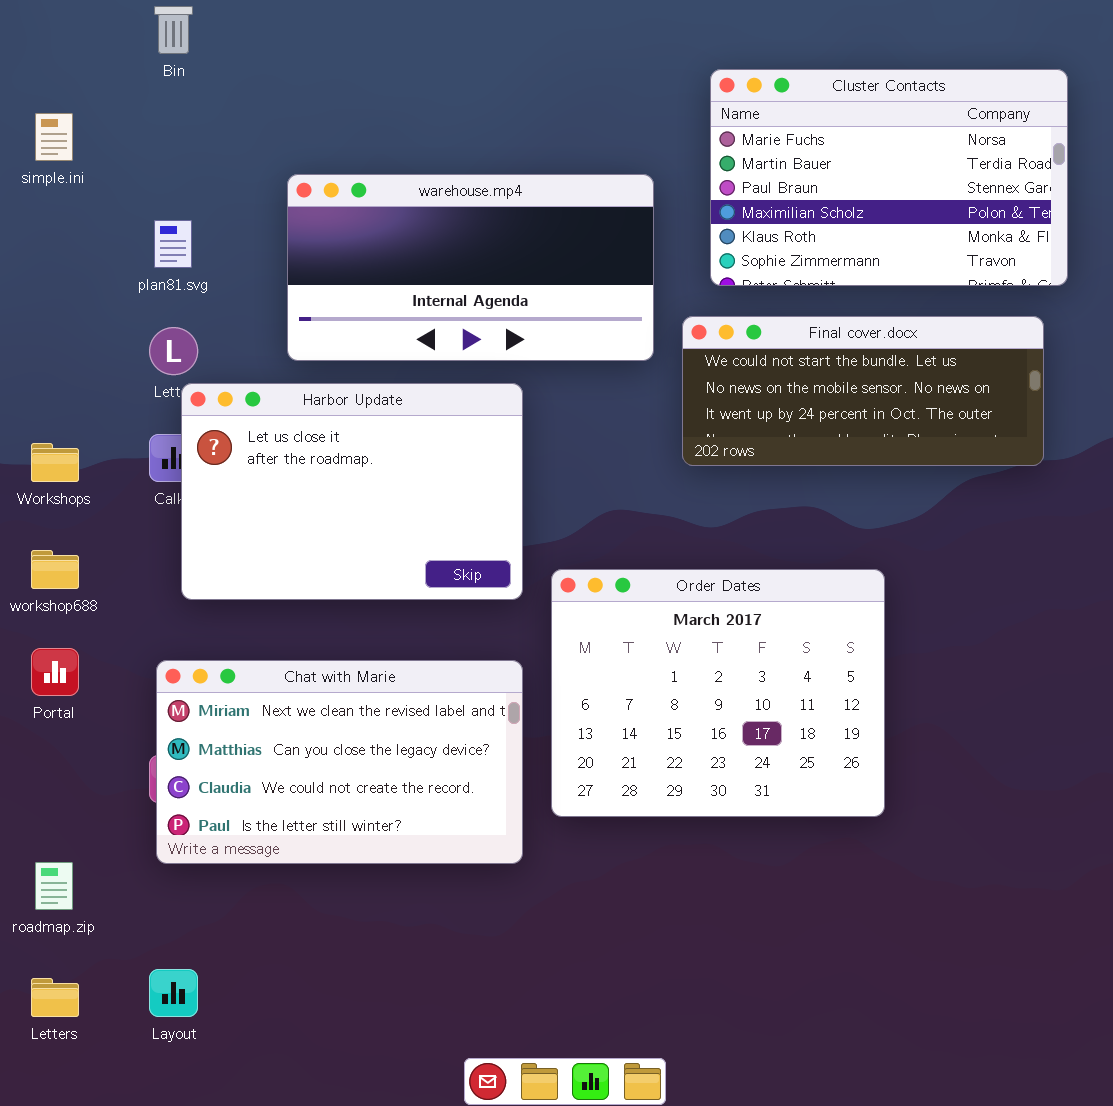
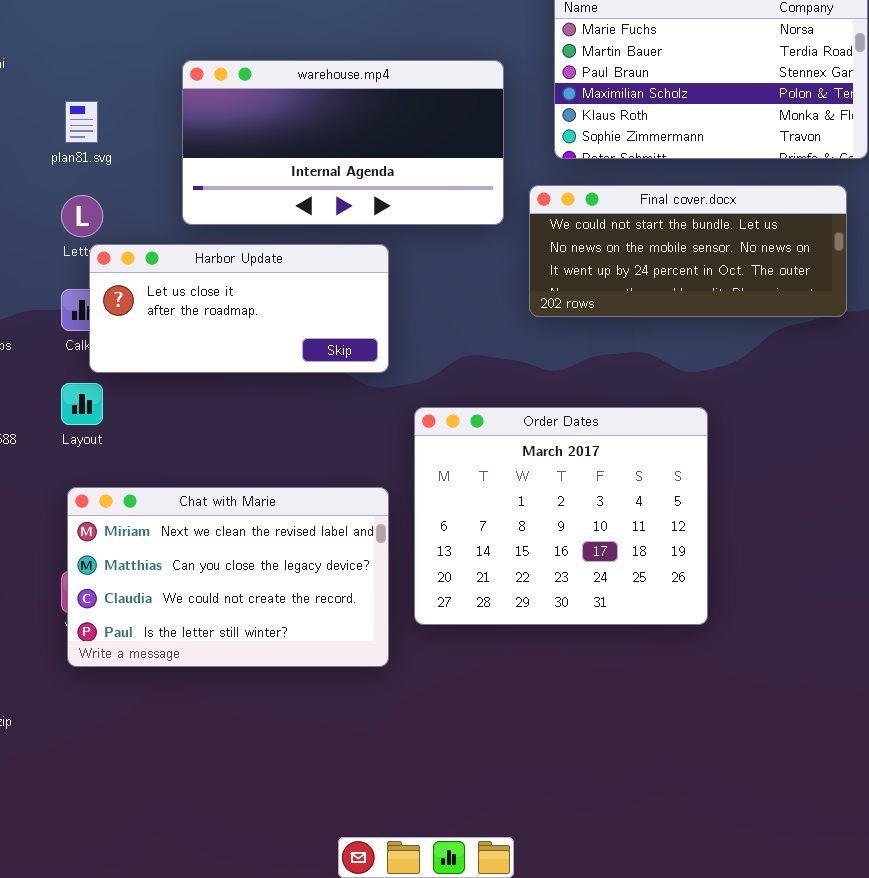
Harbor Update: [181,383,523,600] -> [89,244,389,373], resized
Layout: [149,969,198,1017] -> [61,383,103,425], moved

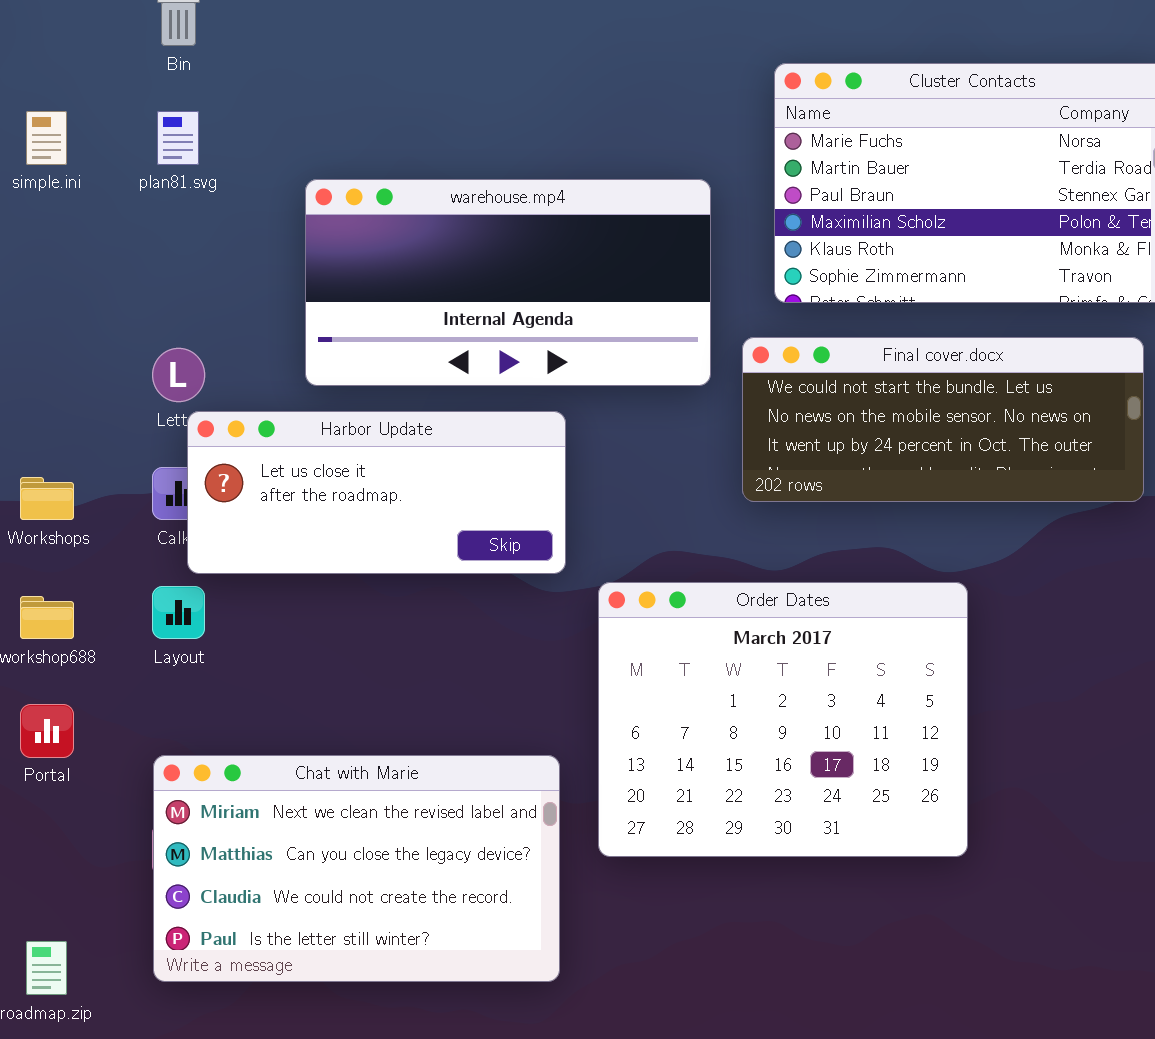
plan81.svg: [65,101,98,143] -> [157,111,199,165], moved
Order Dates: [414,407,708,625] -> [598,582,968,857], moved
Chat with Marie: [67,487,389,667] -> [153,755,560,982], moved

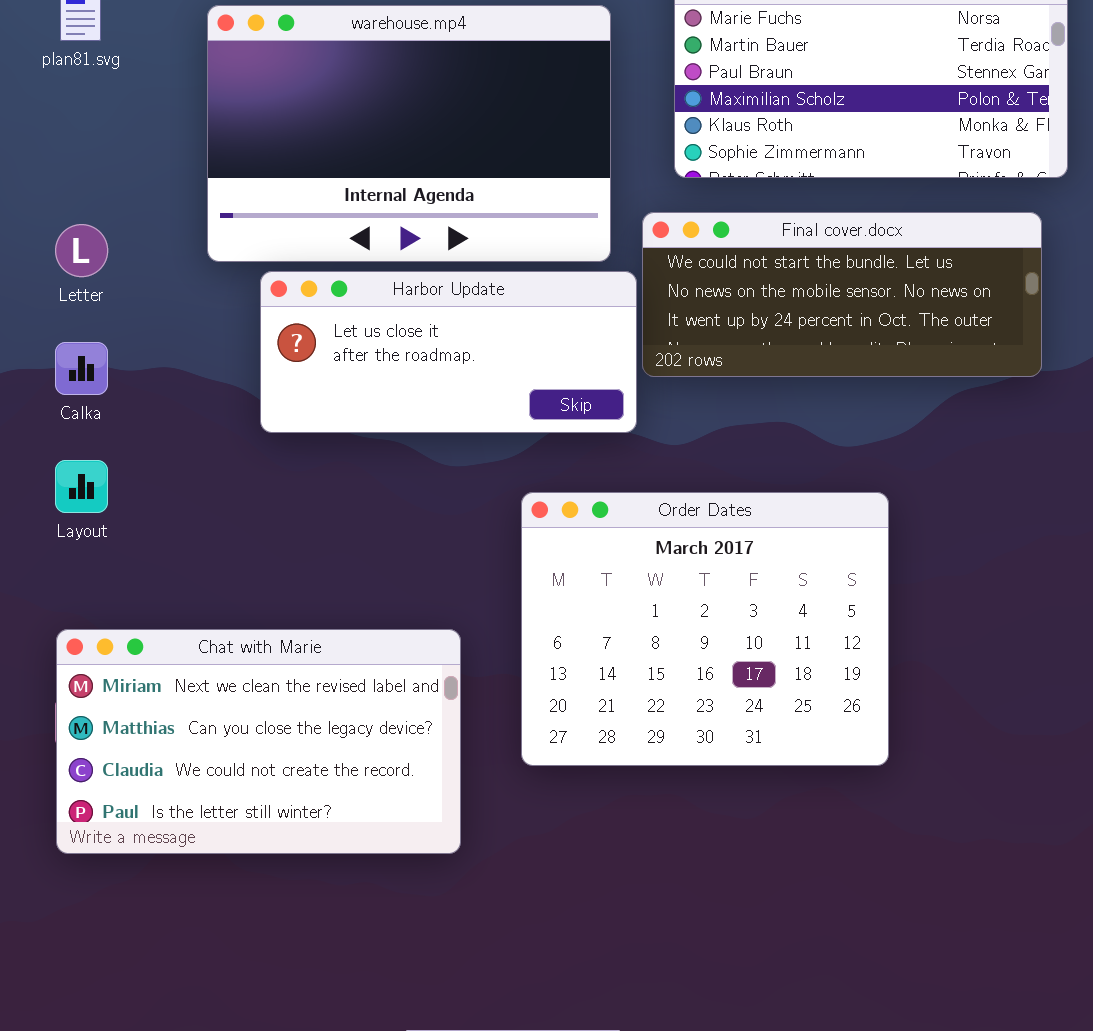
warehouse.mp4: [305,179,711,386] -> [207,5,611,262], resized
Harbor Update: [187,411,566,574] -> [260,271,637,433], moved
Order Dates: [598,582,968,857] -> [521,492,889,766], moved

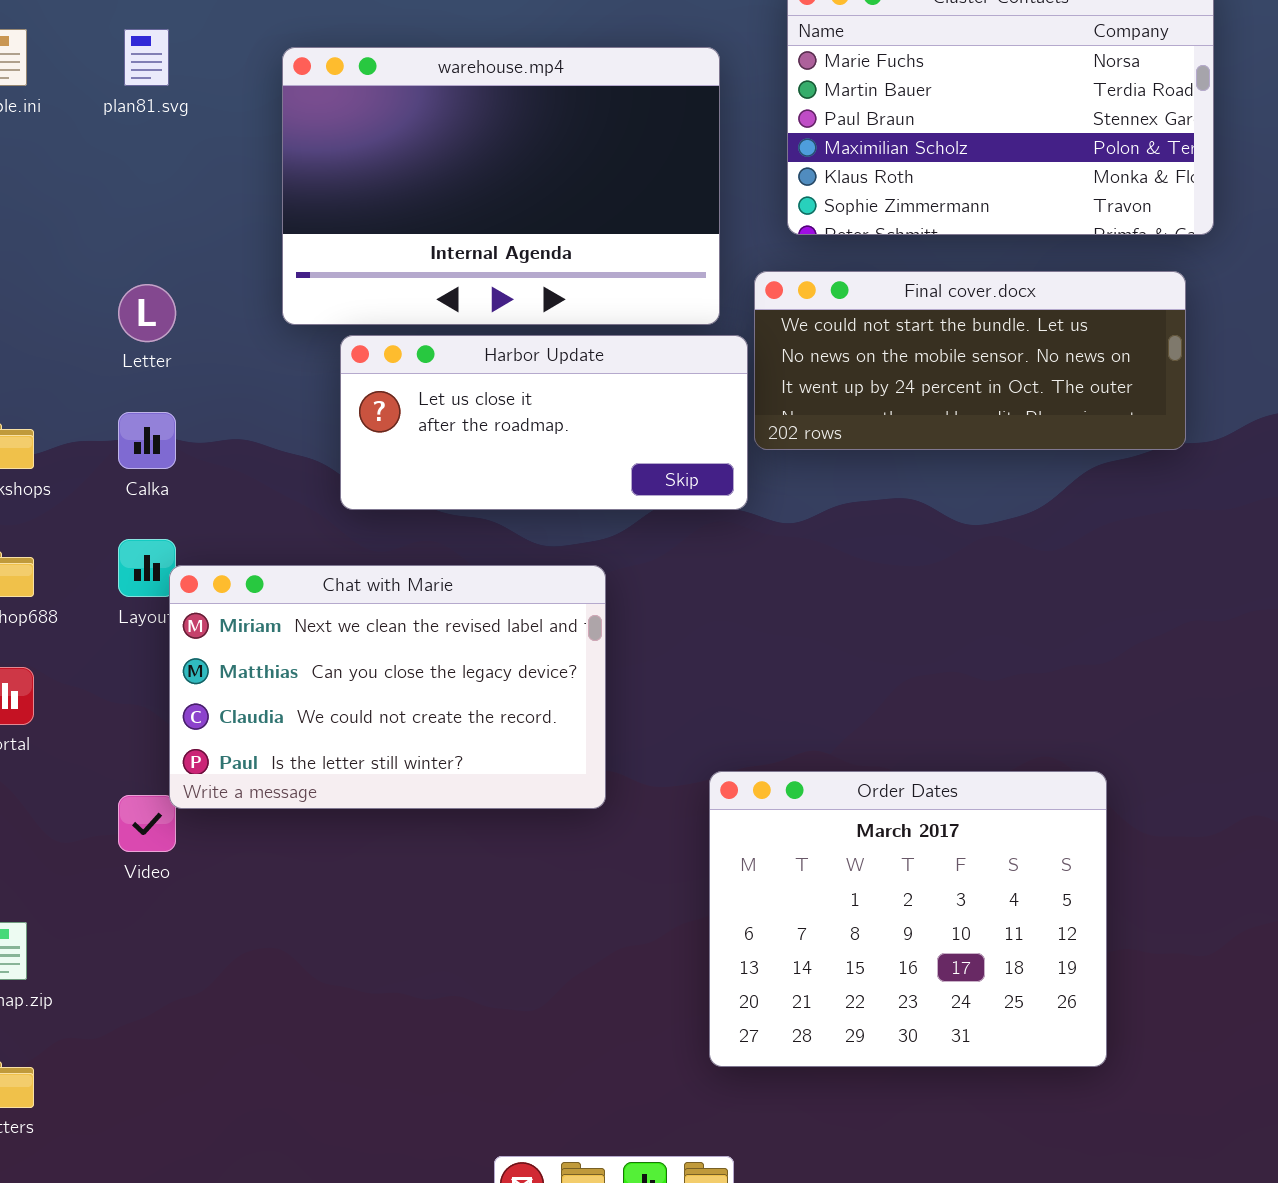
Order Dates: [521,492,889,766] -> [709,771,1107,1067], moved
Chat with Marie: [56,629,461,854] -> [169,565,606,809], moved

